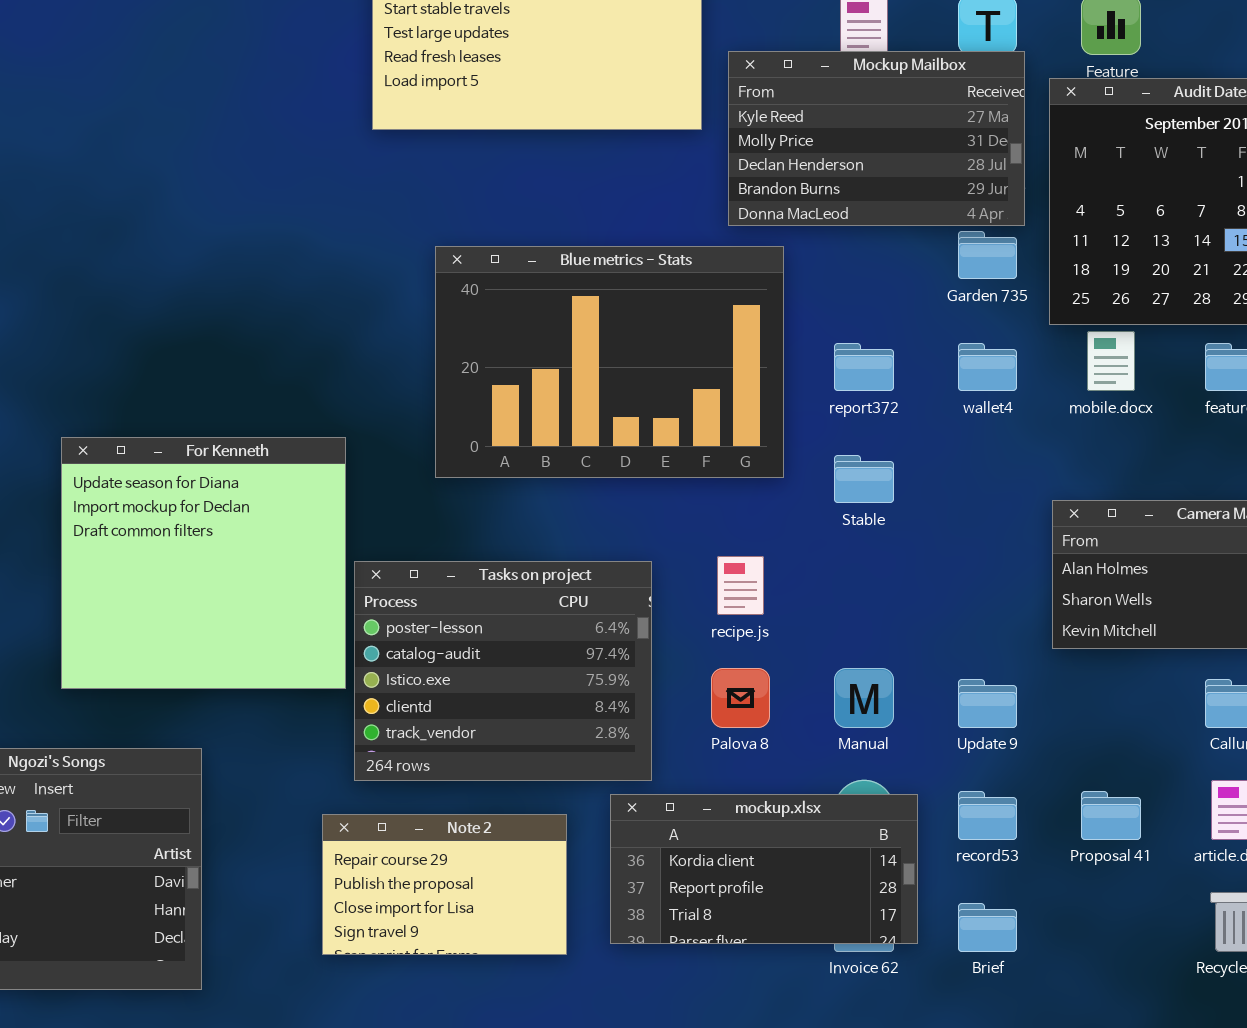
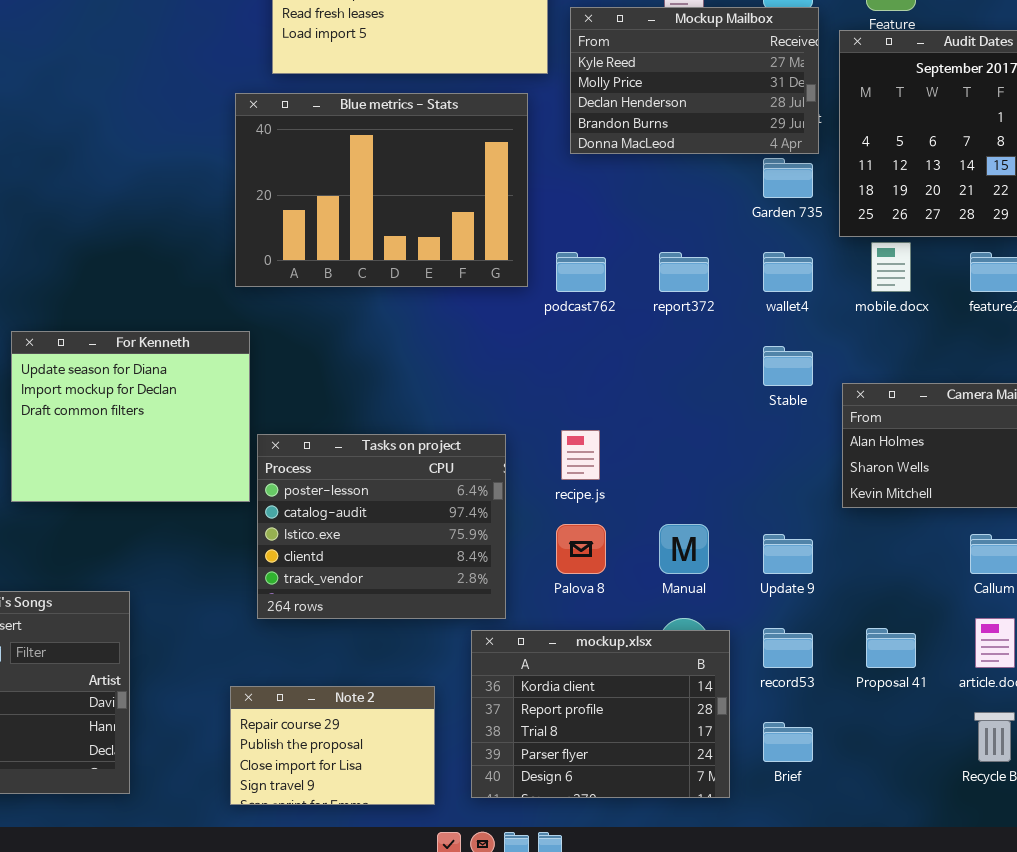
Blue metrics - Stats: [435,246,784,478] -> [235,93,528,287], moved
For Kenneth: [61,437,346,689] -> [11,331,250,502], resized
Stable: [834,455,894,503] -> [763,346,813,386], moved
mockup.xlsx: [610,794,918,944] -> [471,630,730,798], resized
Note 2: [322,814,567,955] -> [230,686,435,805], moved

